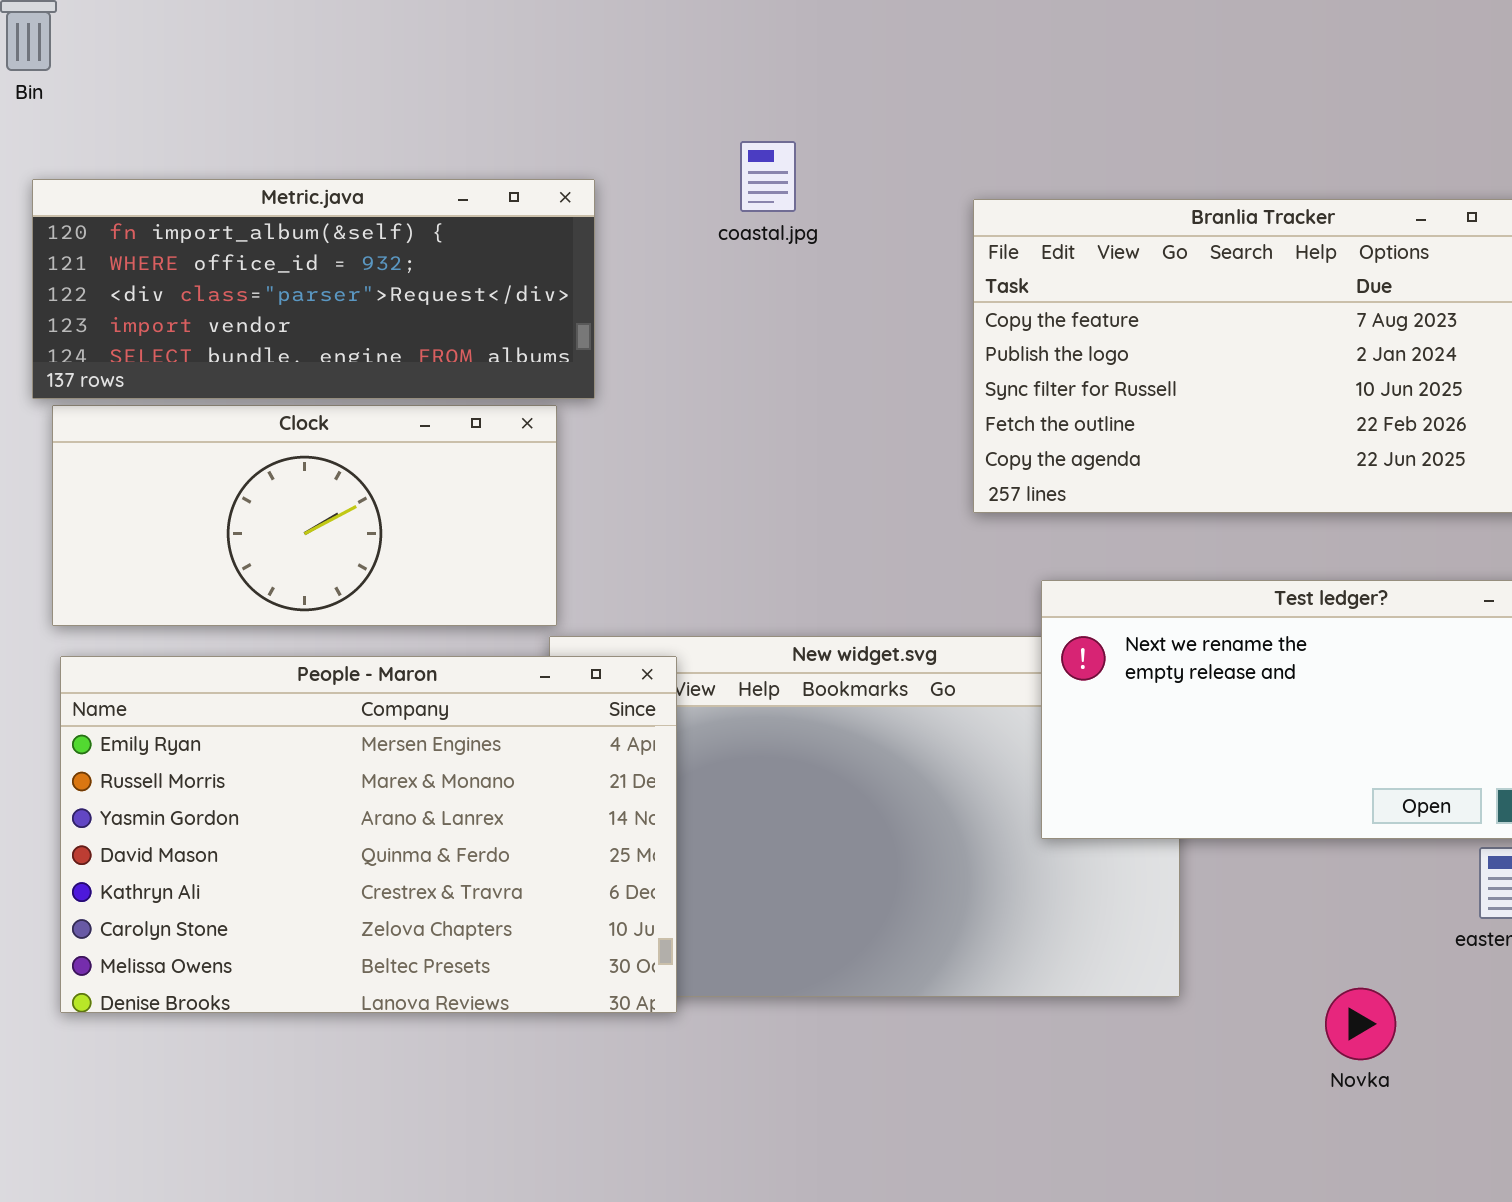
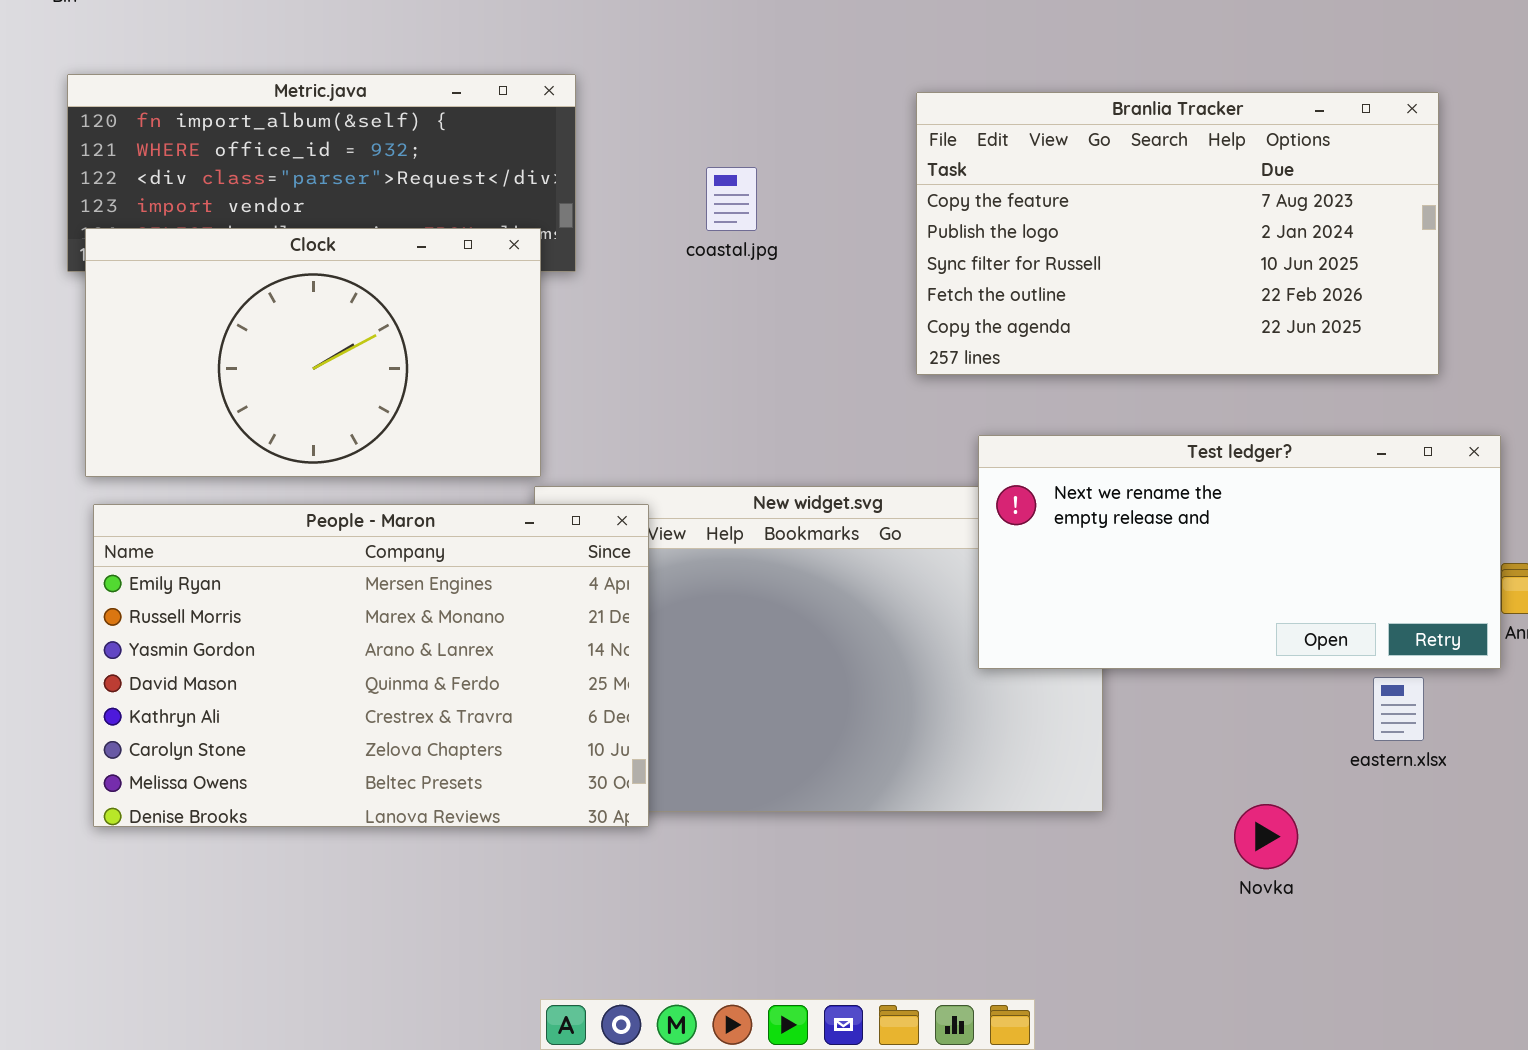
coastal.jpg: [740,141,796,212] -> [706,167,757,231], moved
Clock: [52,405,557,626] -> [85,228,541,477], resized

